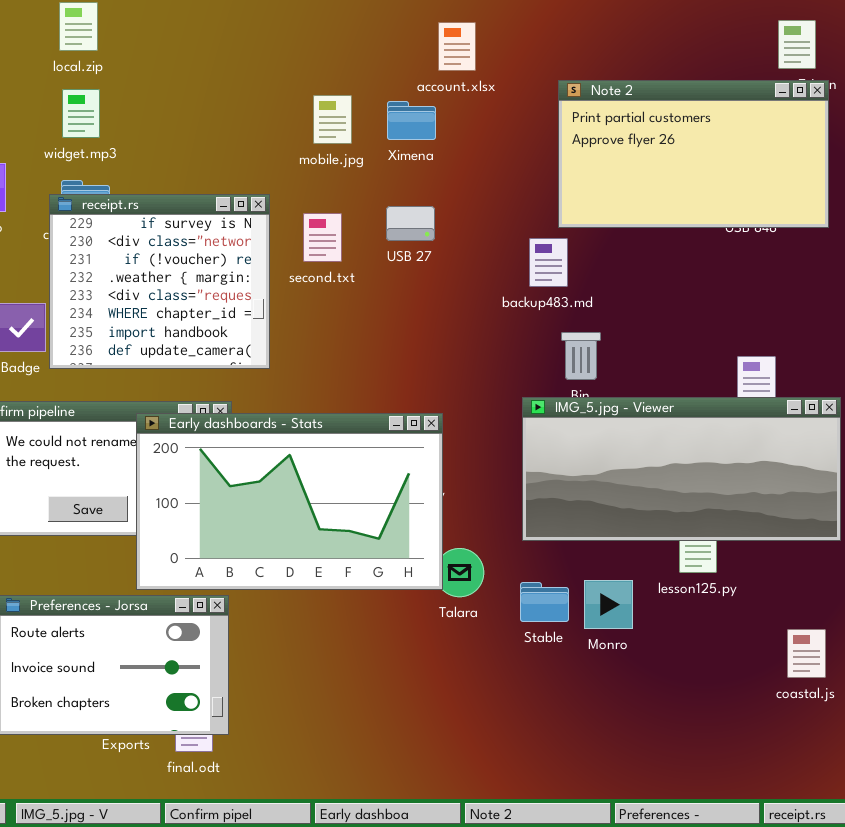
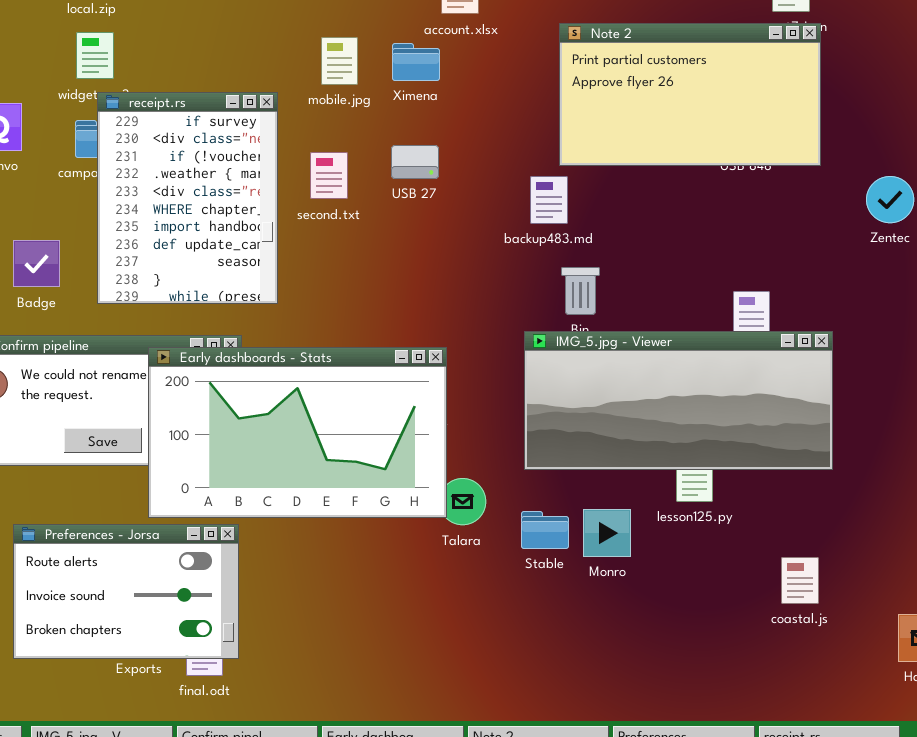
receipt.rs: [49,194,270,369] -> [97,92,278,304], resized

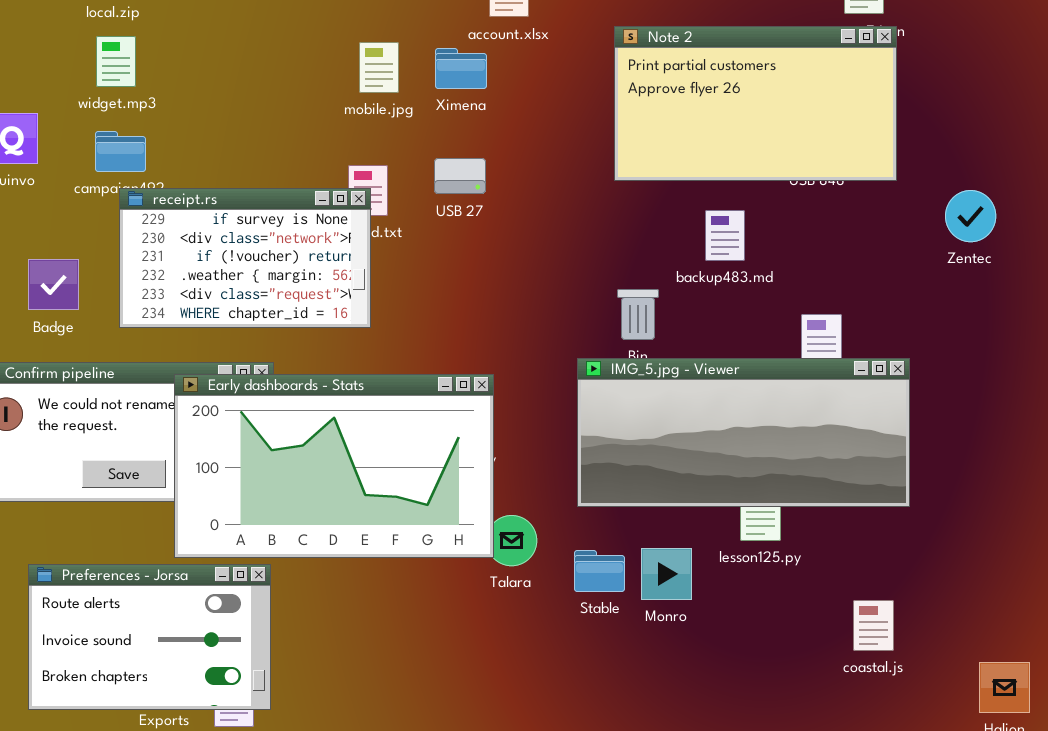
receipt.rs: [97,92,278,304] -> [119,188,371,328], resized
backup483.md: [530,176,568,224] -> [705,210,745,261], moved

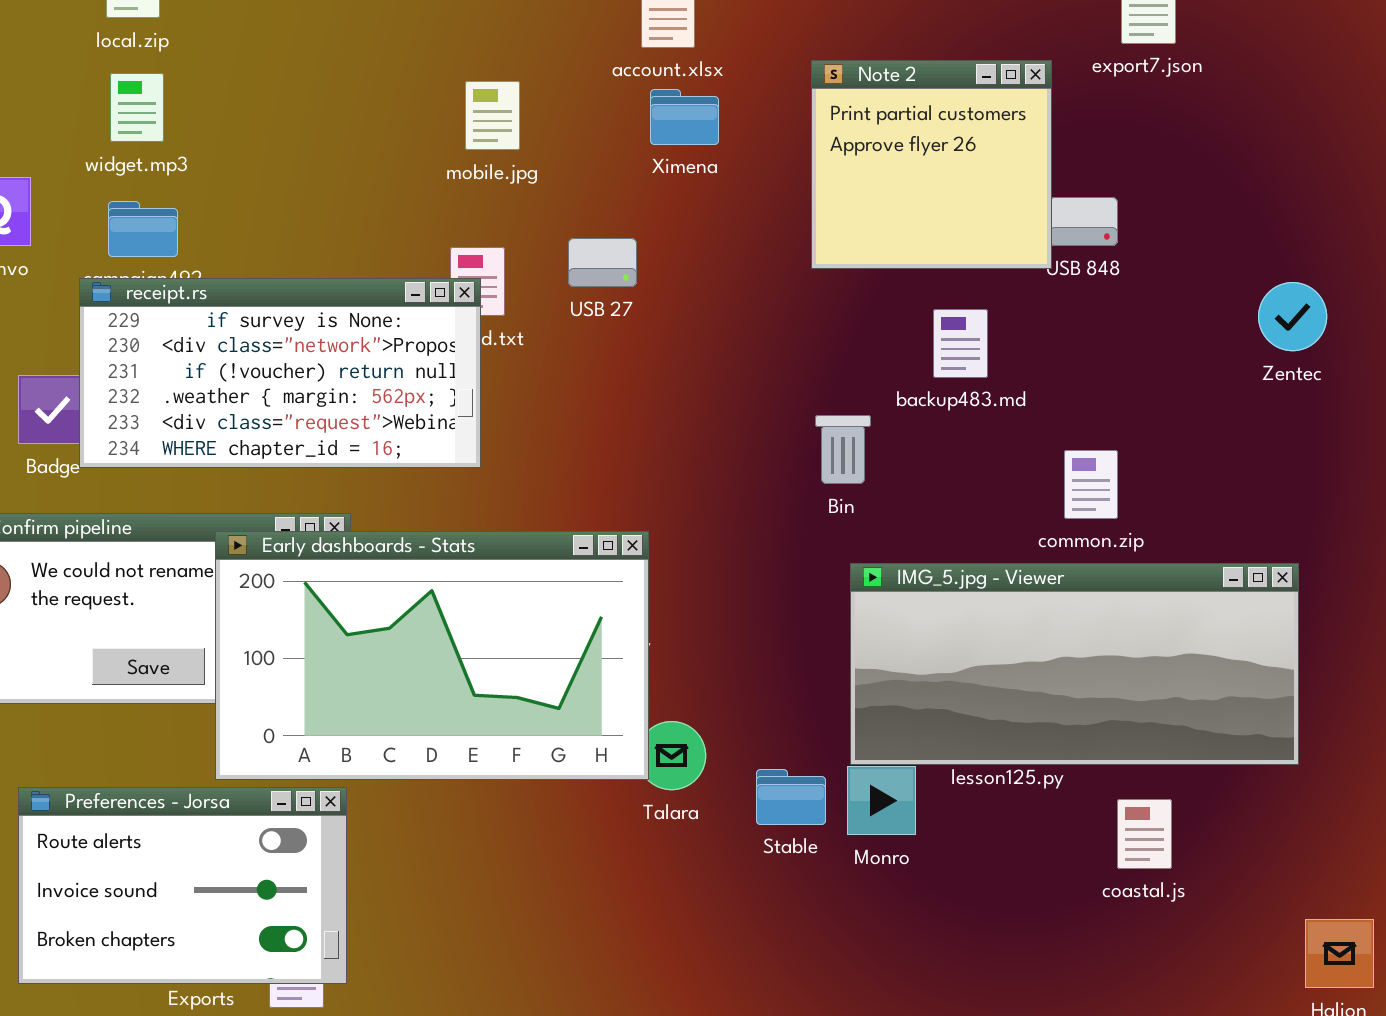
Note 2: [614,26,897,181] -> [811,60,1052,269], resized
Ximena: [435,48,487,89] -> [650,89,719,145], moved
receipt.rs: [119,188,371,328] -> [79,278,481,468], resized
IMG_5.jpg - Viewer: [577,358,910,507] -> [850,563,1299,765], moved
coastal.js: [853,600,894,651] -> [1117,799,1172,869], moved

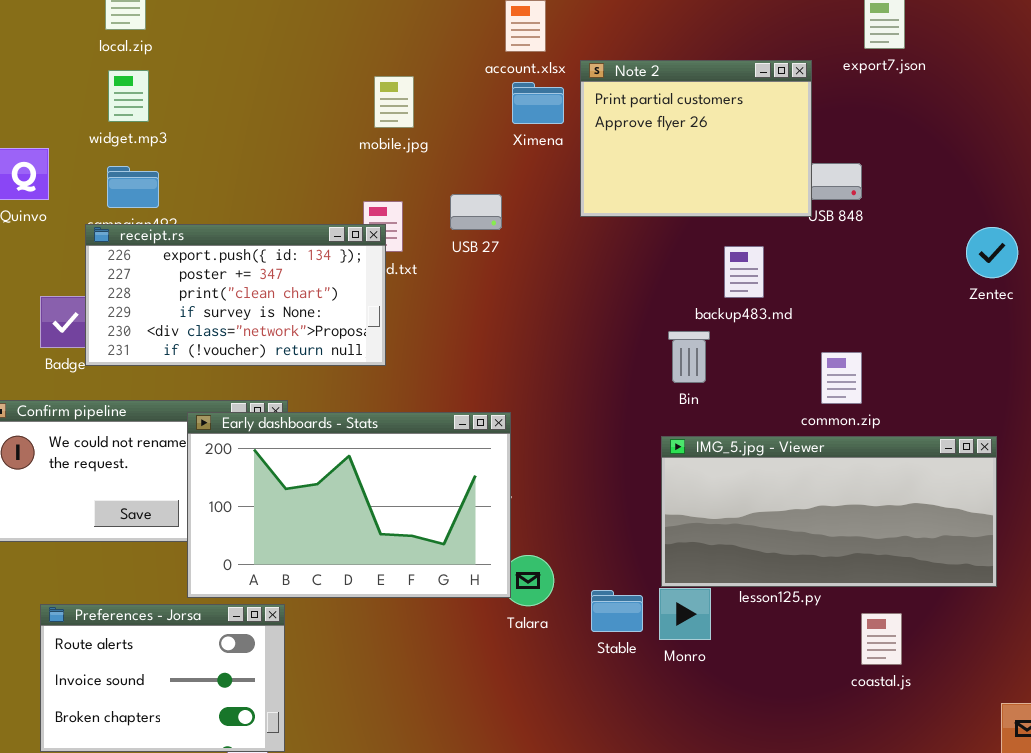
Note 2: [811,60,1052,269] -> [580,60,812,217], resized
receipt.rs: [79,278,481,468] -> [85,224,386,366], scrolled up 3 rows
Bin: [815,415,871,484] -> [668,331,710,383], moved

